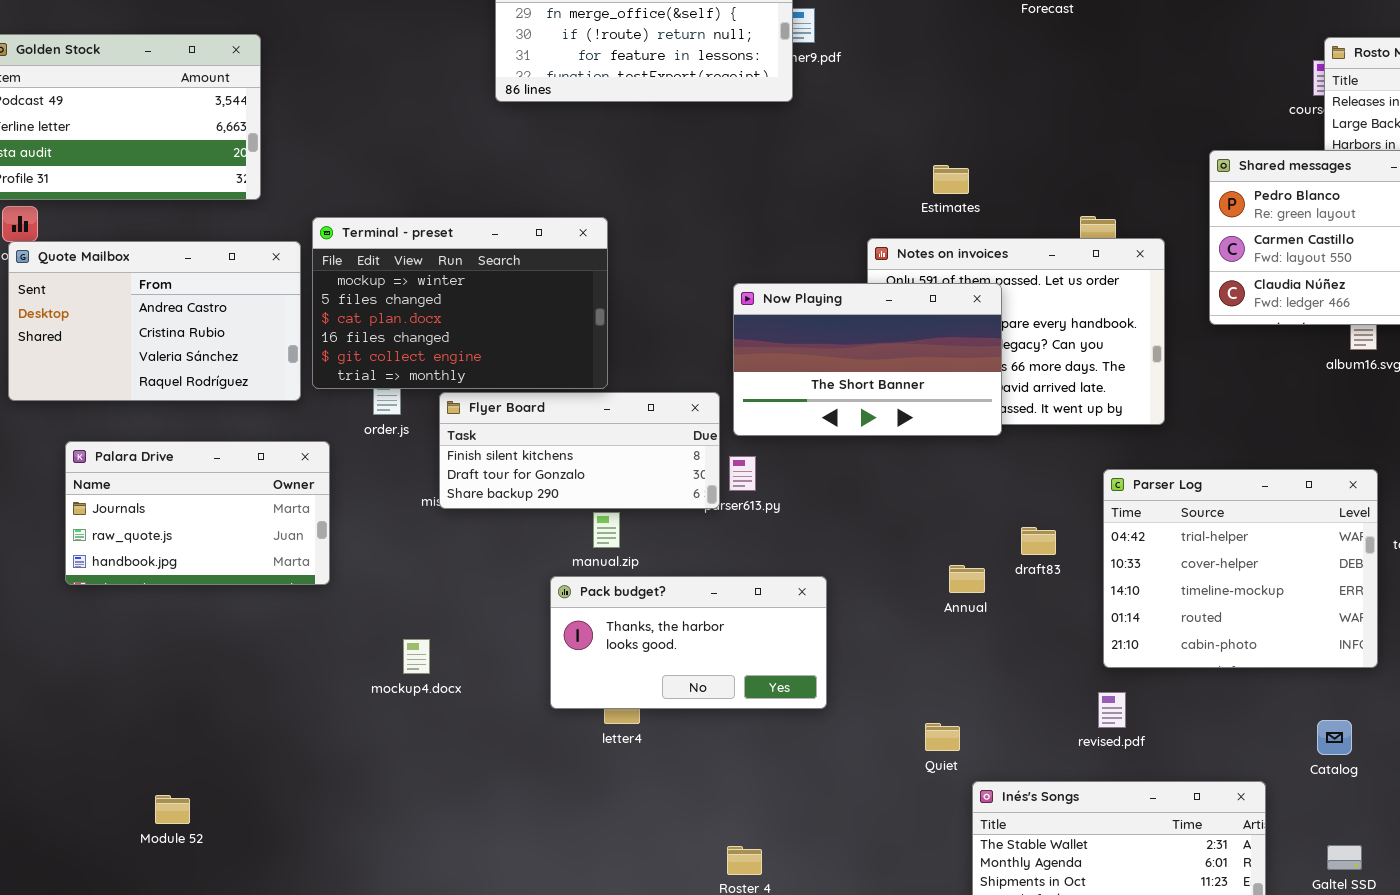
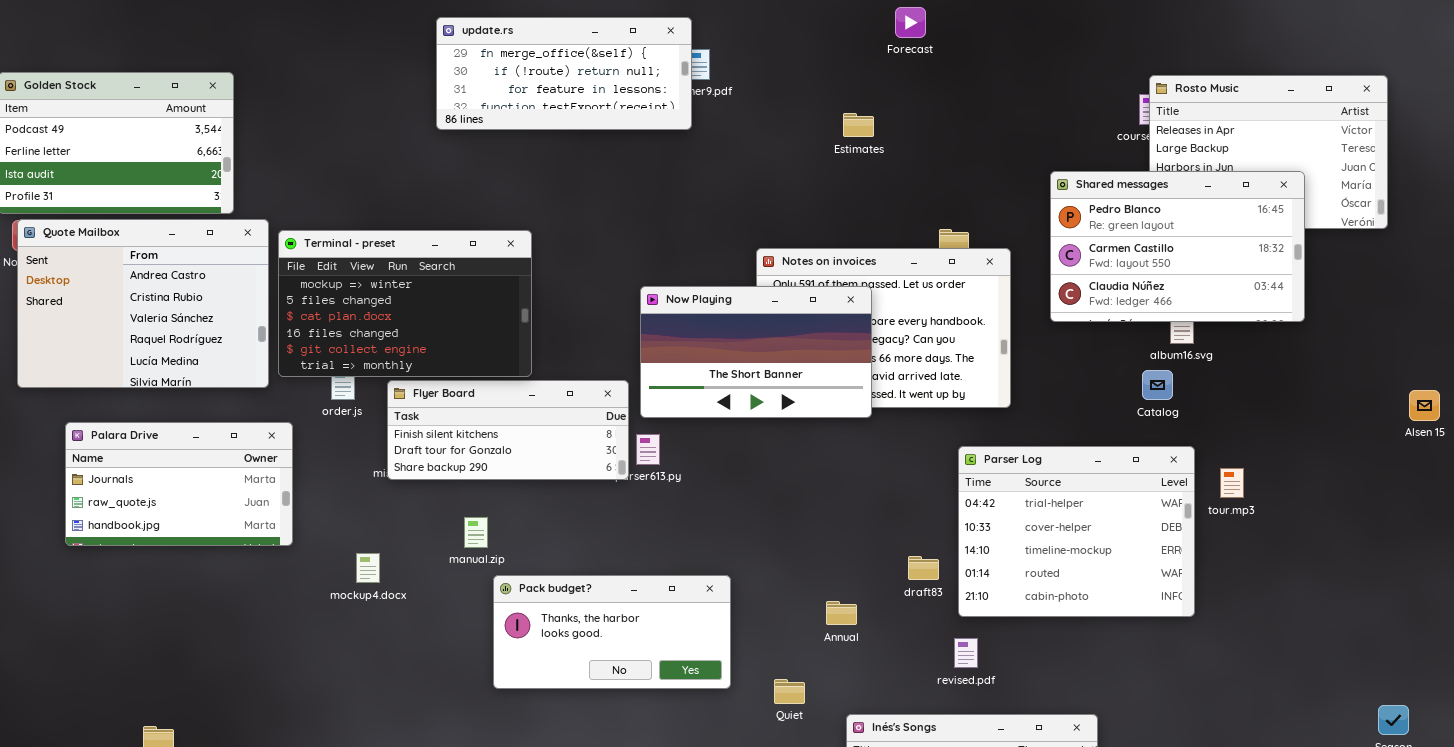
Estimates: [933,165,969,194] -> [843,113,874,137], moved
Quote Mailbox: [8,241,301,401] -> [17,219,269,388], resized
manual.zip: [593,512,620,548] -> [464,517,488,548], moved
draft83: [1021,527,1056,555] -> [908,556,939,580], moved
Annual: [949,565,985,593] -> [826,601,857,625], moved
Pack budget?: [550,576,827,709] -> [493,575,731,689], moved
mockup4.docx: [403,639,430,674] -> [356,553,380,583], moved
Catalog: [1317,720,1352,755] -> [1142,370,1173,400], moved
Quiet: [925,723,960,751] -> [774,679,805,704], moved

